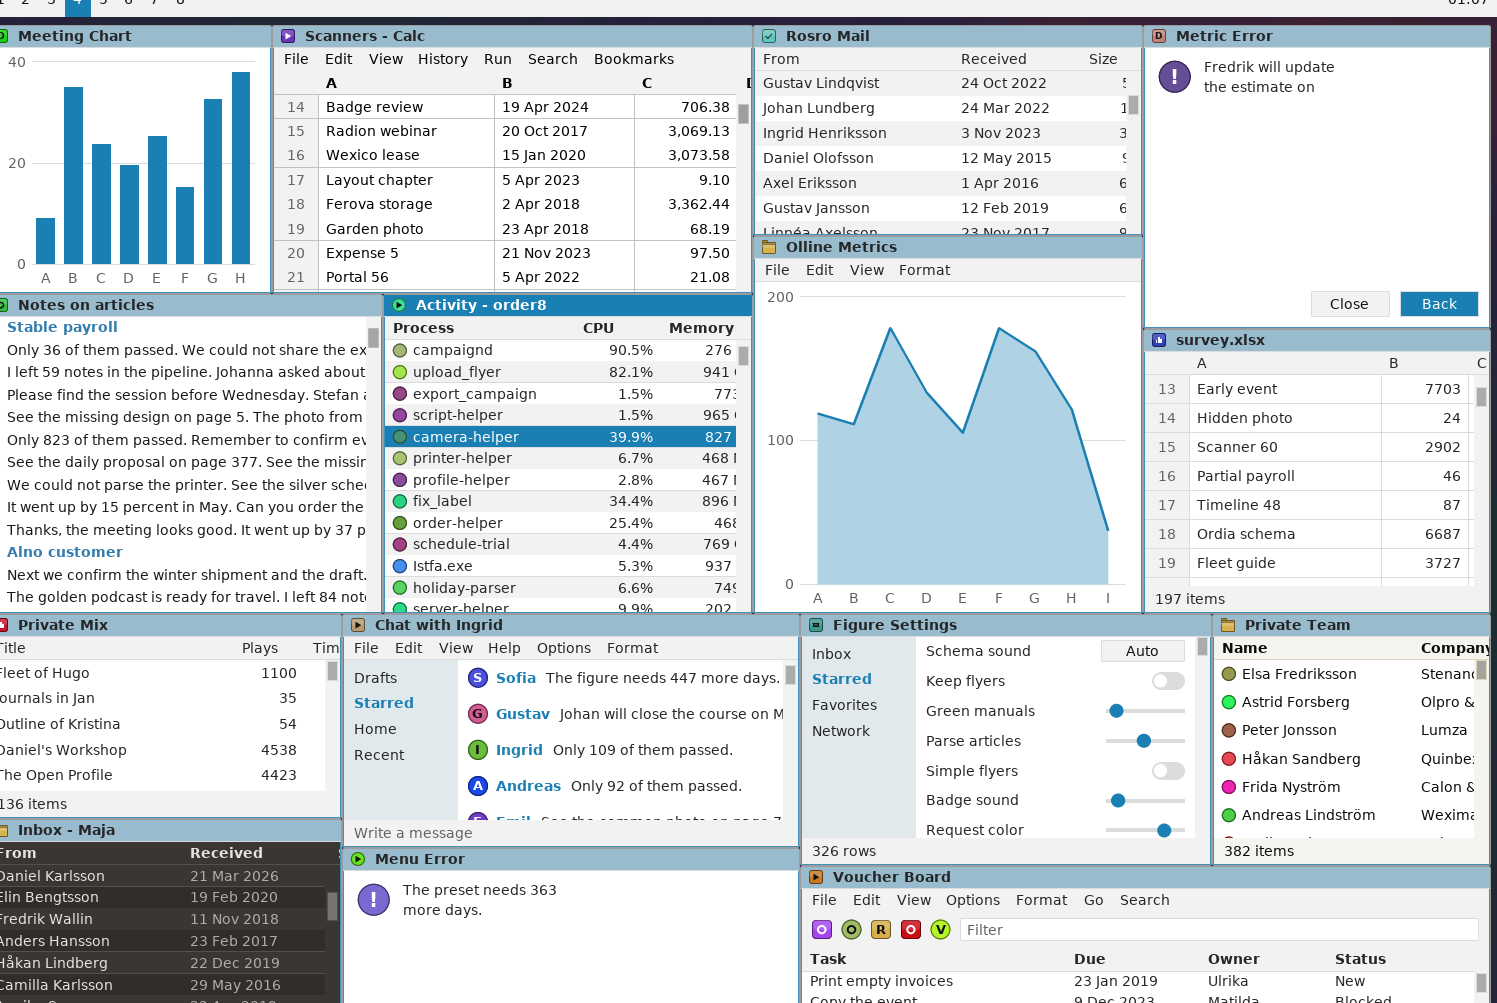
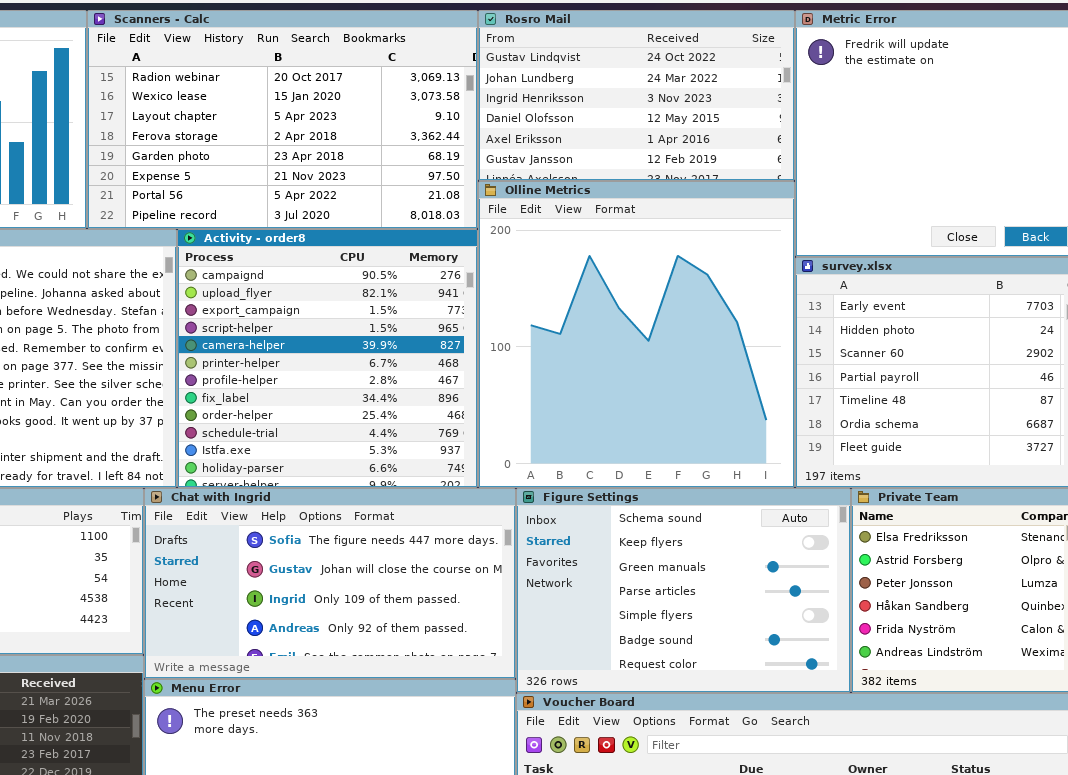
Scanners - Calc: [272,25,753,294] -> [87,10,478,229], scrolled down 1 row

